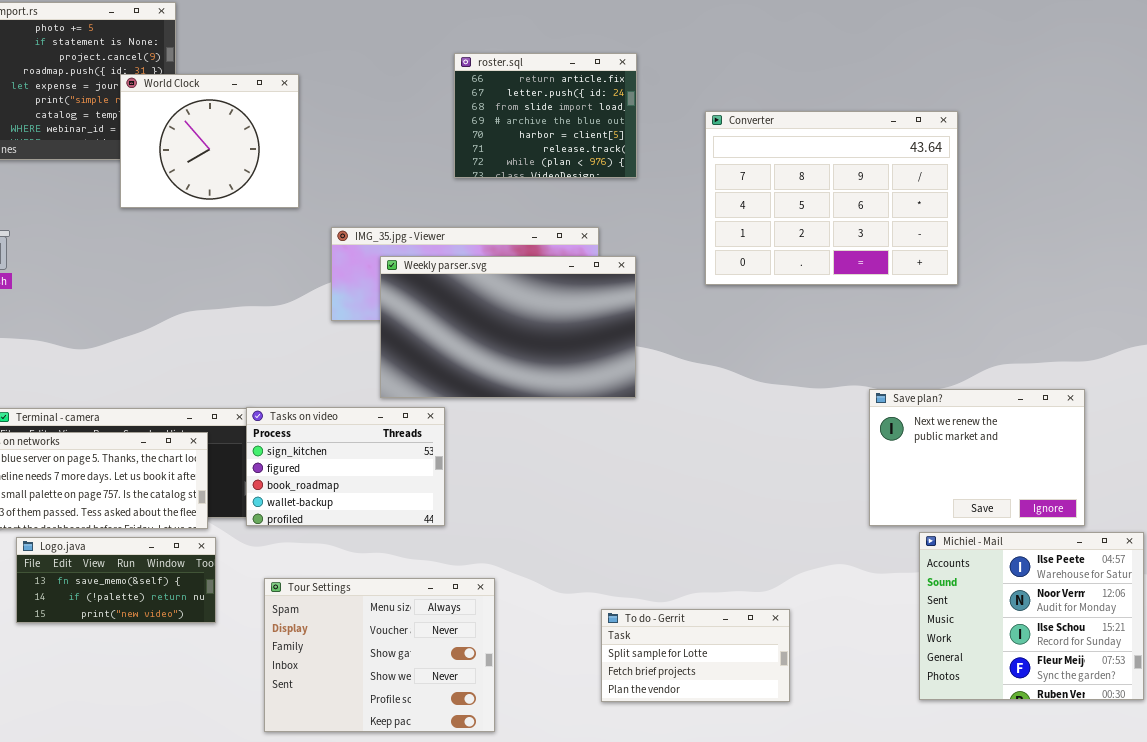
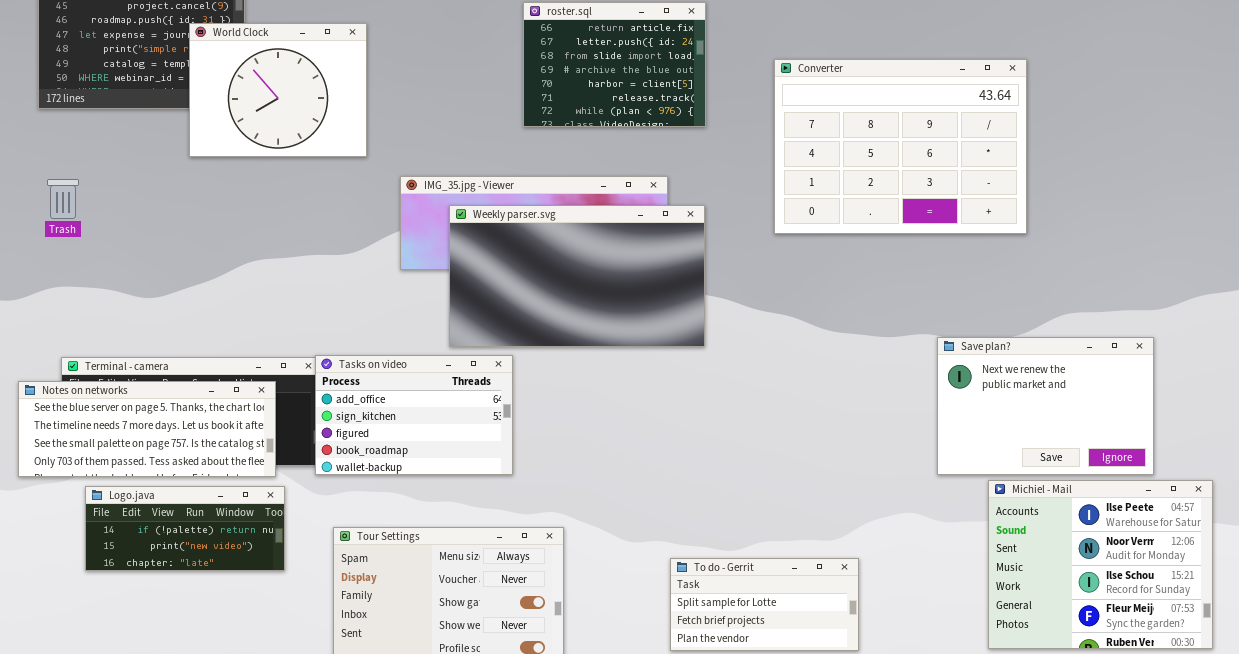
Tasks on video: [246,407,445,526] -> [315,355,513,475], scrolled up 1 row
Logo.java: [16,537,216,623] -> [85,486,285,571], scrolled down 1 row

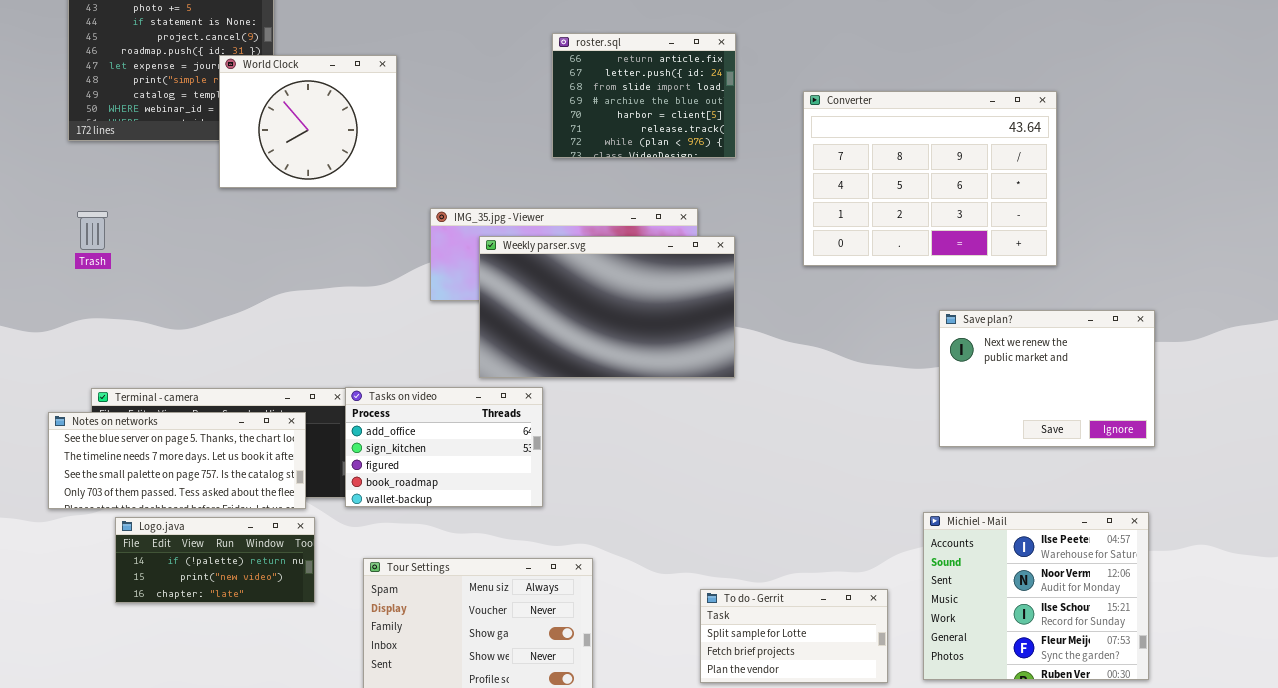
Save plan?: [937,337,1154,475] -> [939,310,1155,447], moved
Michiel - Mail: [988,480,1213,649] -> [923,512,1149,680], moved

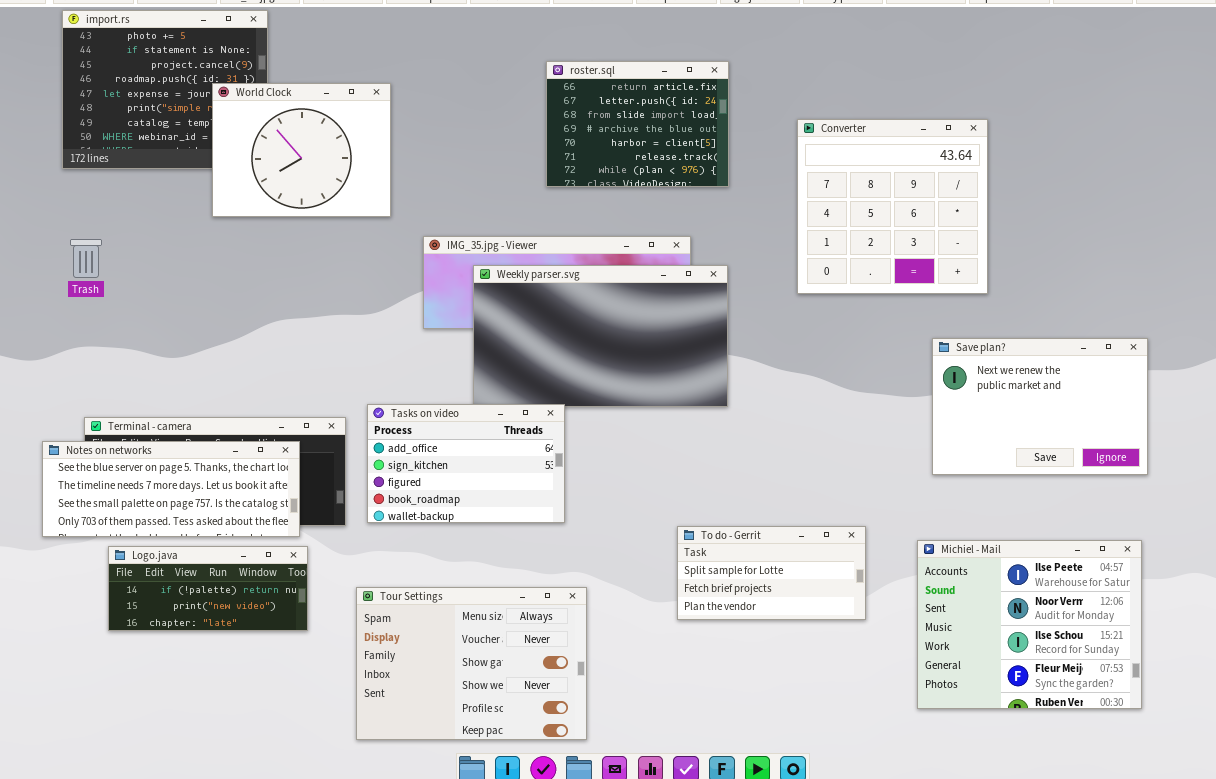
Converter: [803,91,1057,266] -> [797,119,988,294], resized
Tasks on video: [345,387,543,507] -> [367,404,565,523], moved
To do - Gerrit: [700,589,888,683] -> [677,526,866,620], moved

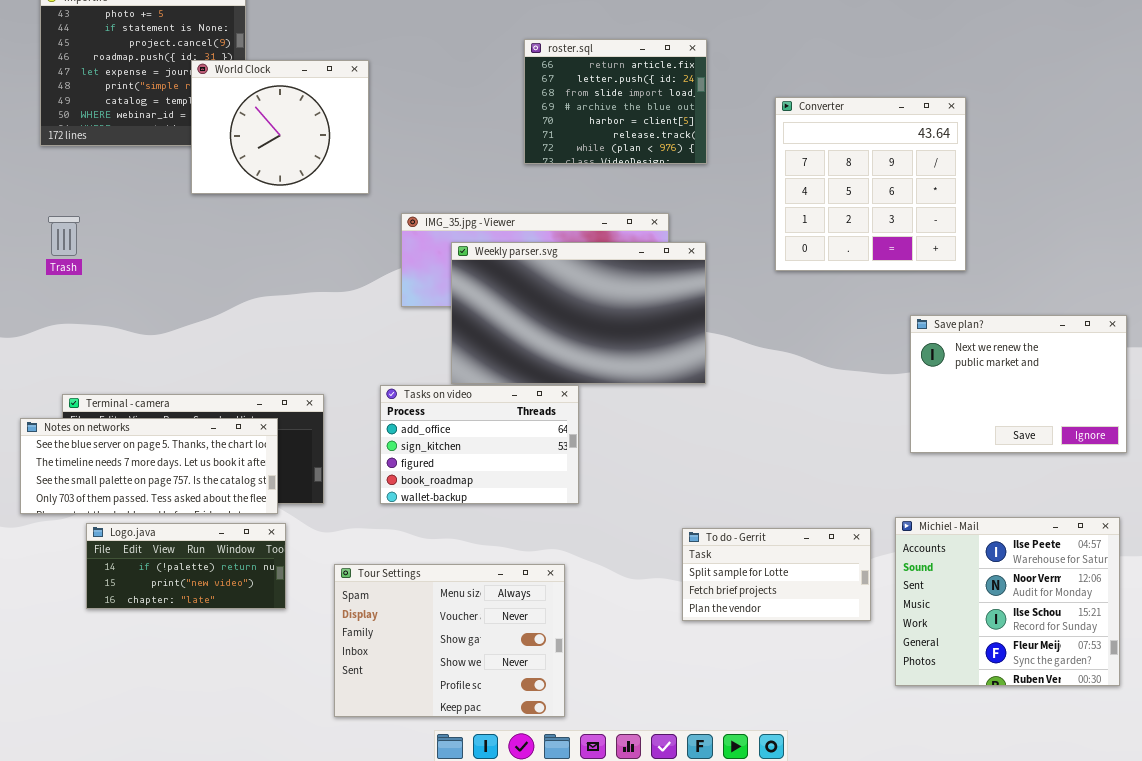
Tasks on video: [367,404,565,523] -> [380,385,579,504], moved
To do - Gerrit: [677,526,866,620] -> [682,528,871,621], moved

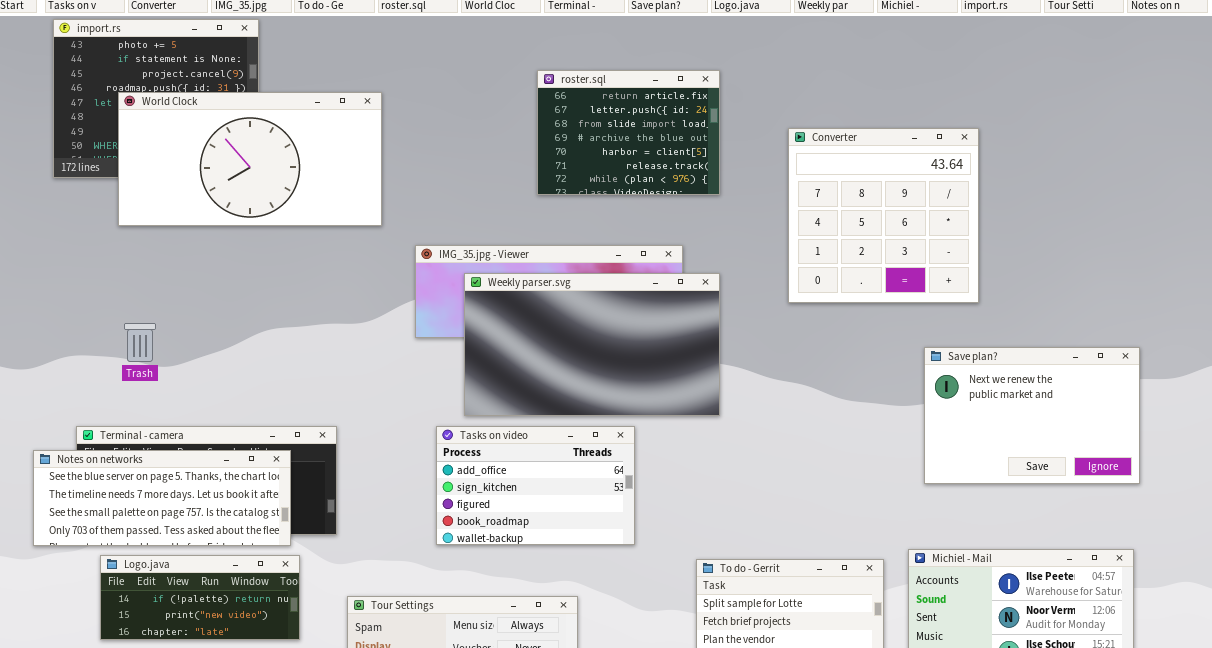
World Clock: [191,60,369,194] -> [118,92,382,226], resized
Trash: [48,216,80,256] -> [124,323,156,362], moved
Tasks on video: [380,385,579,504] -> [436,426,635,545], moved

